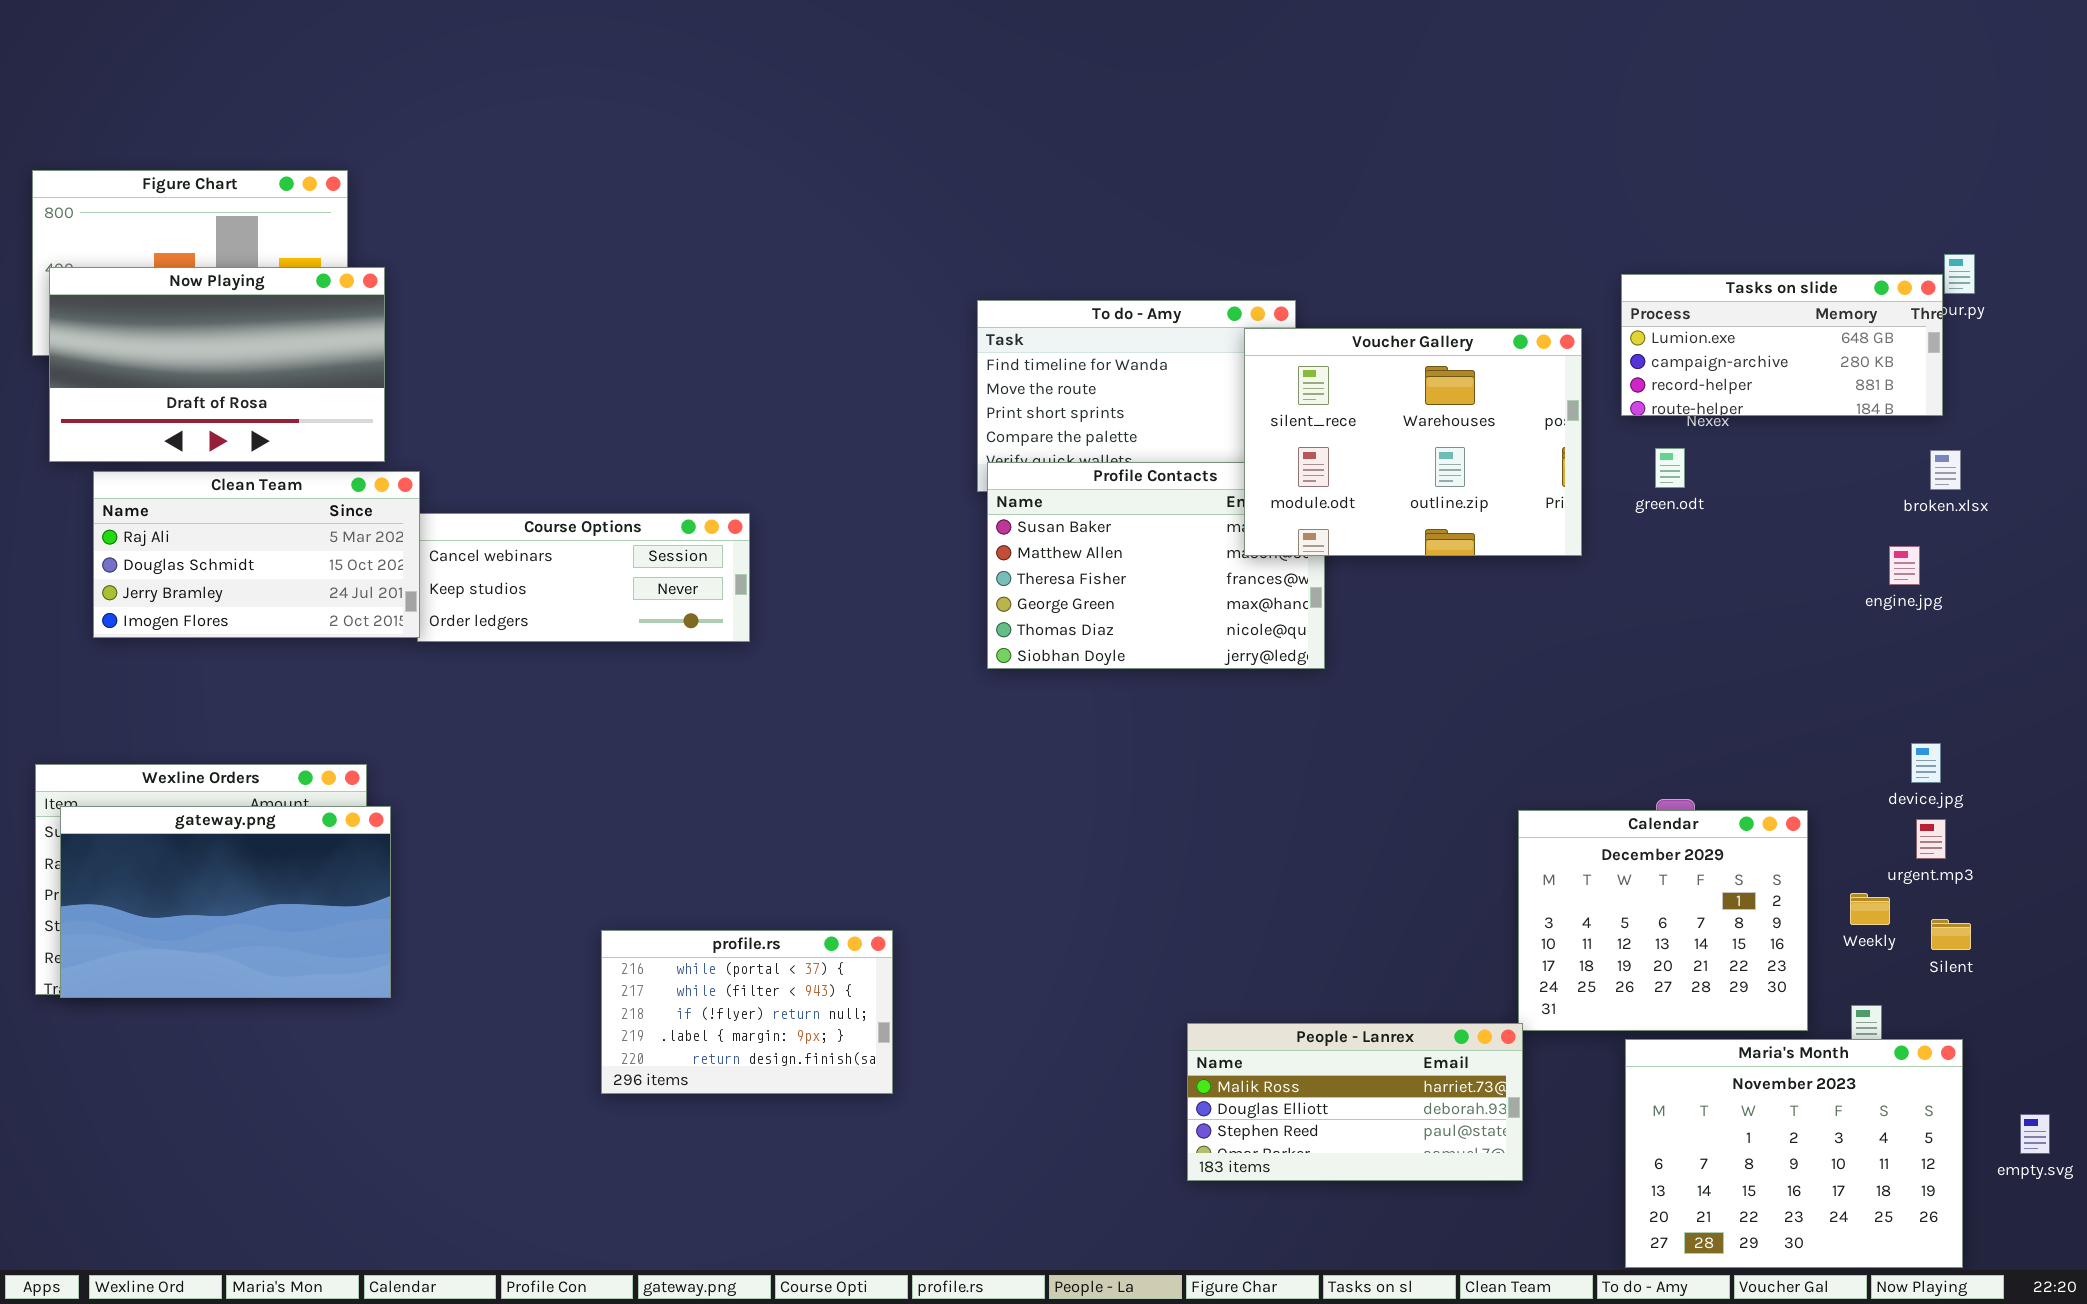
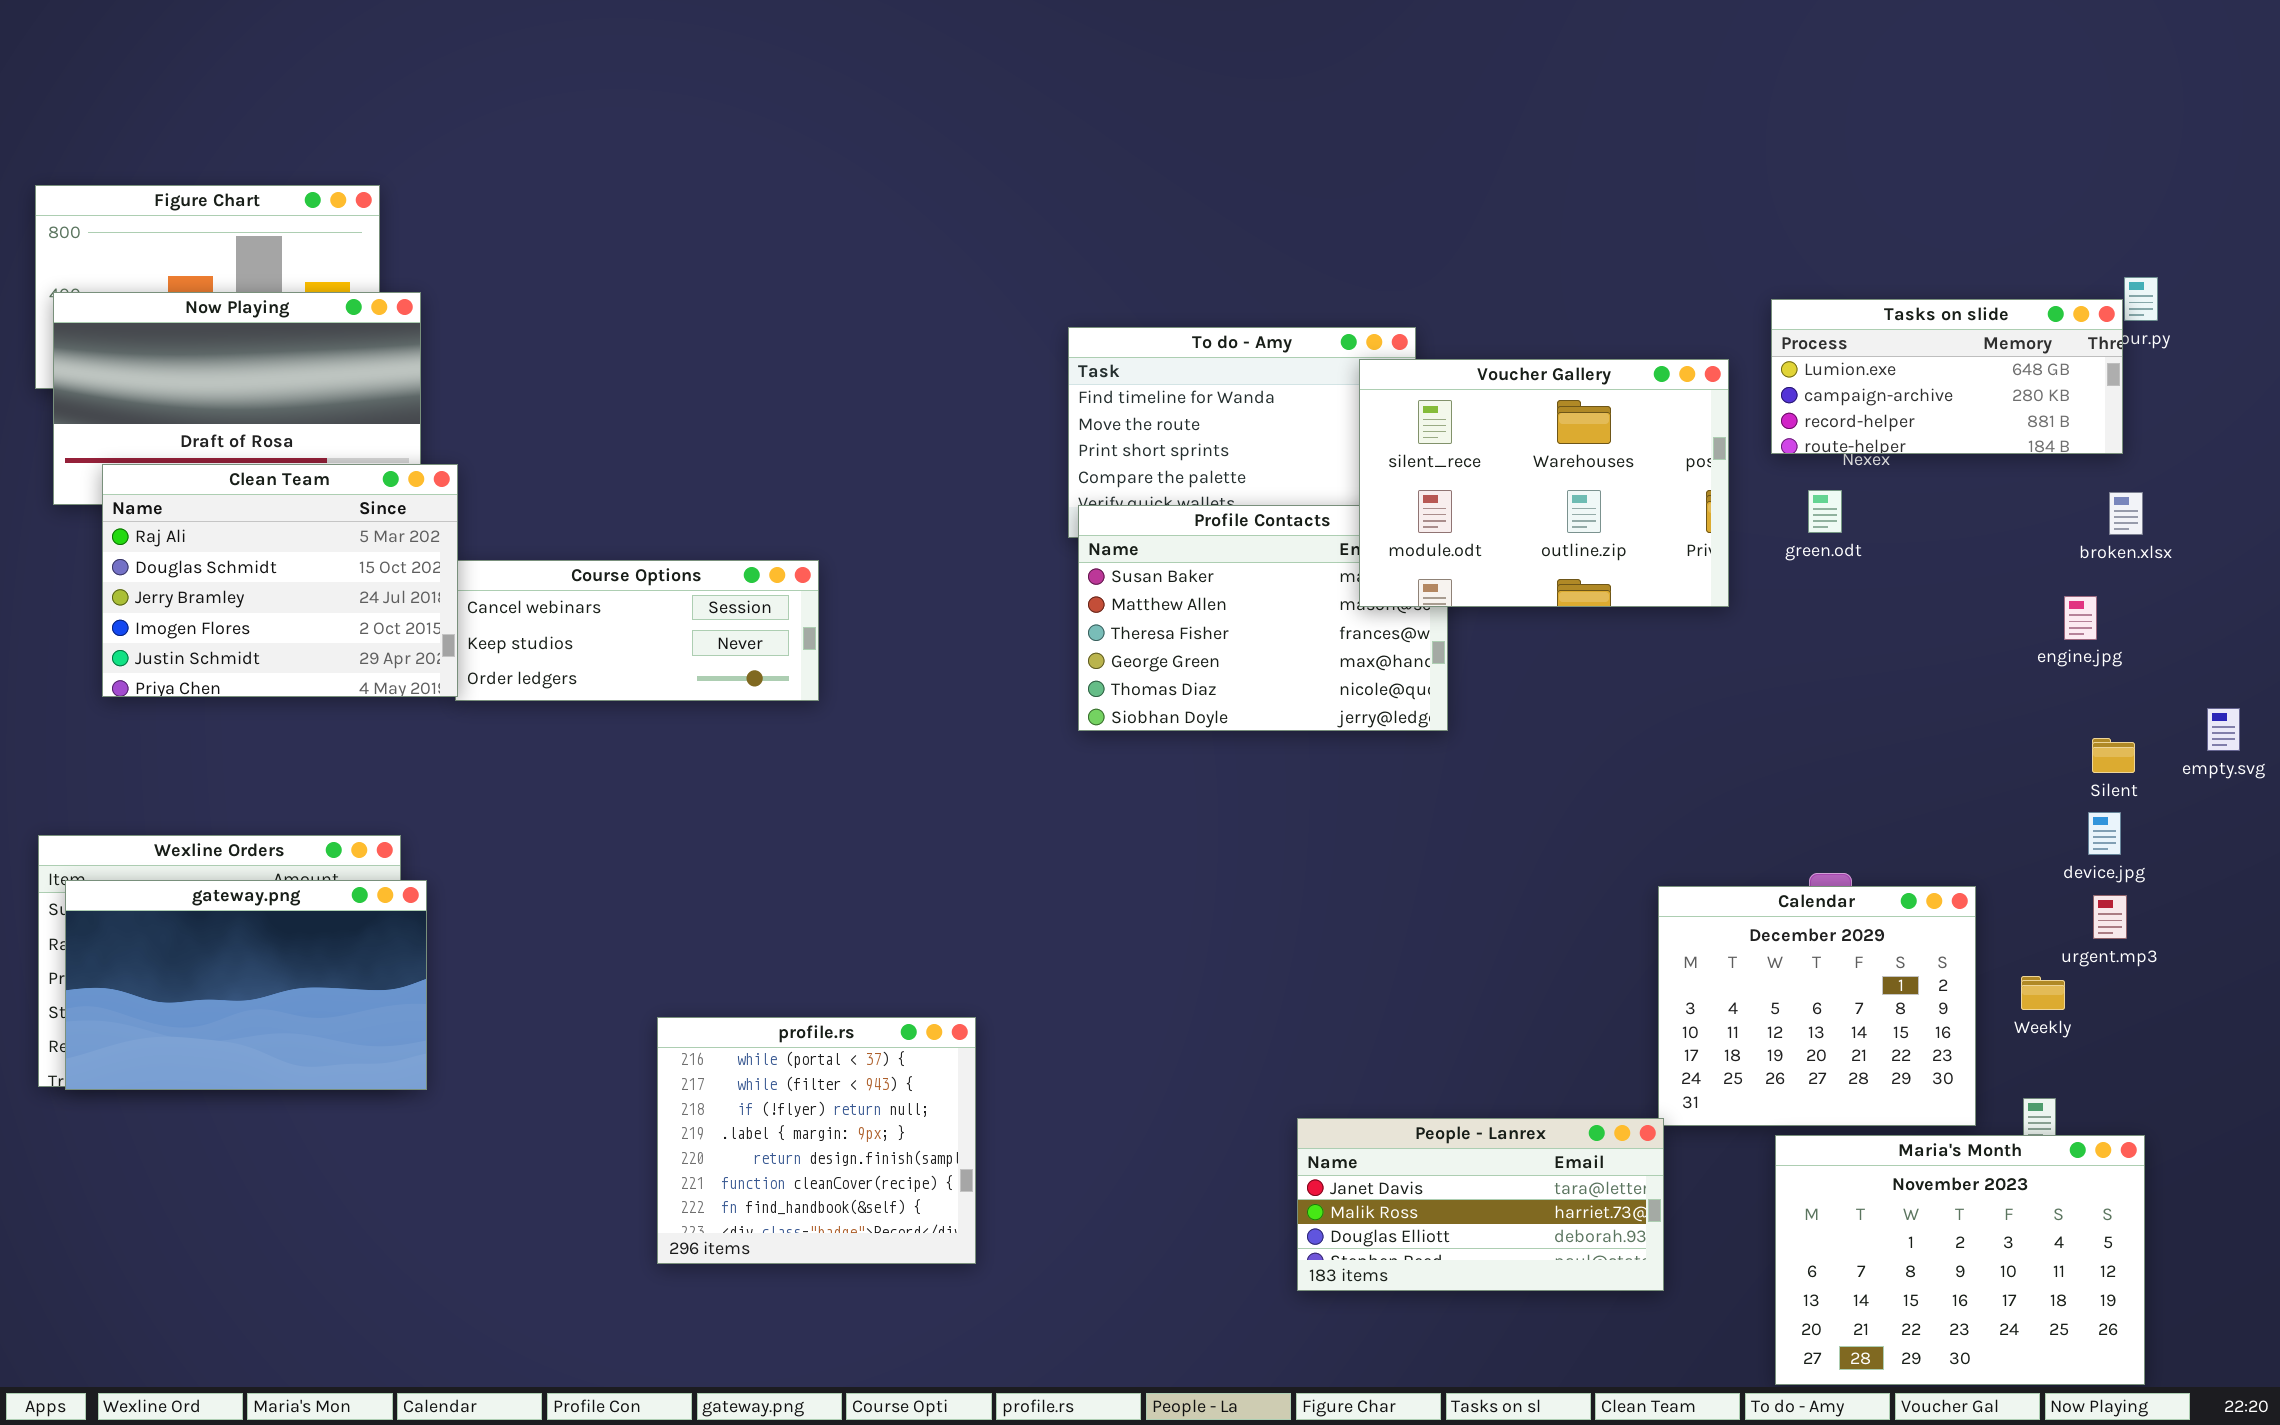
Clean Team: [93,471,420,638] -> [102,464,458,697], resized
Silent: [1931,919,1971,950] -> [2092,738,2135,773], moved
profile.rs: [601,930,893,1094] -> [657,1017,976,1264], resized
People - Lanrex: [1187,1023,1523,1181] -> [1297,1118,1664,1291], scrolled up 1 row
empty.svg: [2020,1114,2050,1154] -> [2207,708,2240,751], moved

